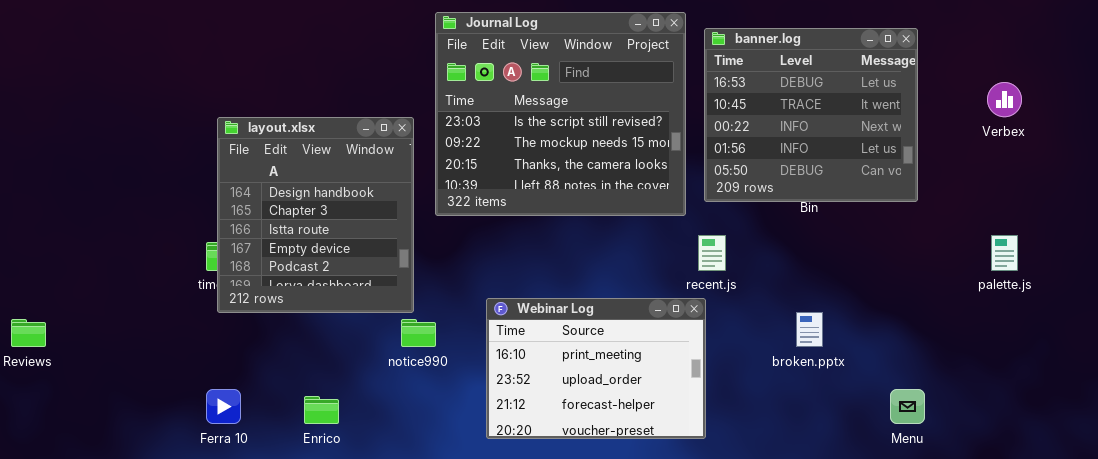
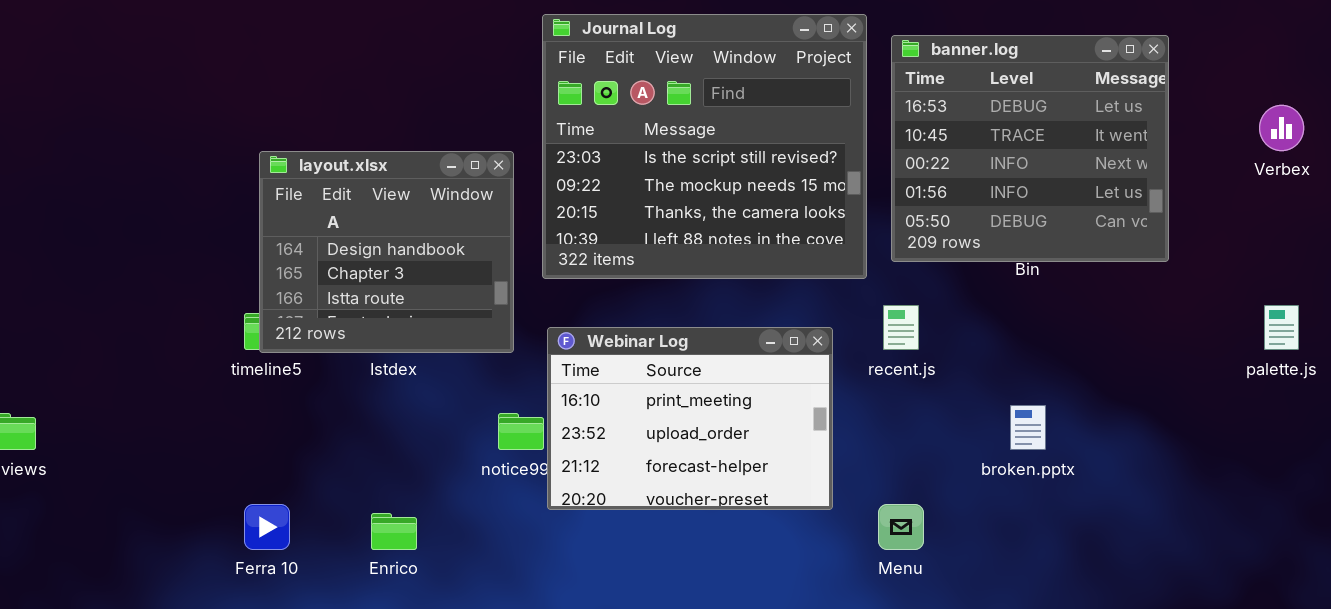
layout.xlsx: [217,117,414,313] -> [259,151,514,353], resized
Webinar Log: [486,298,706,439] -> [547,327,833,510], moved
Menu: [890,389,925,424] -> [878,504,924,550], moved

